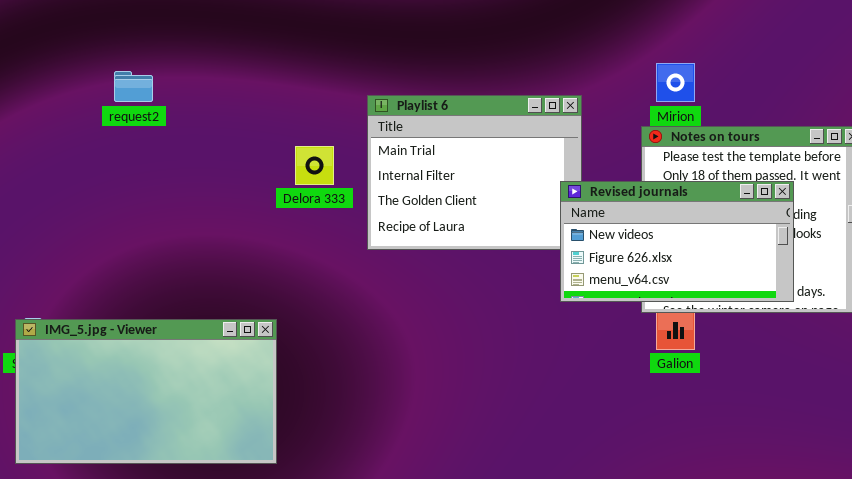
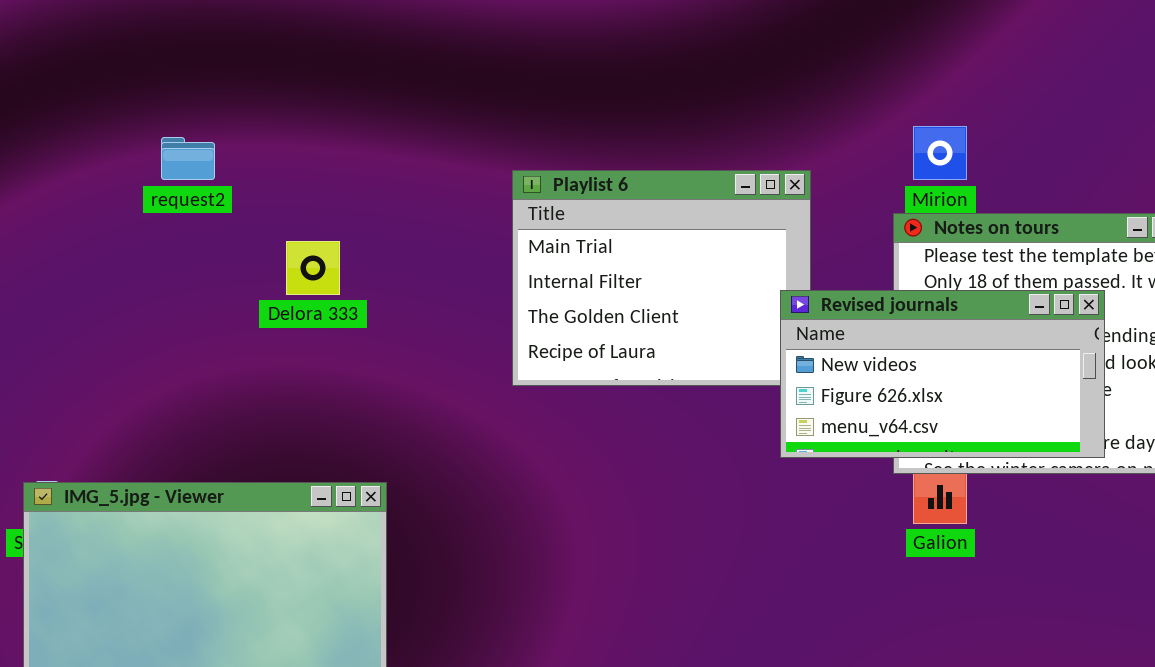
Delora 333: [295,146,334,185] -> [286,241,340,295], moved

